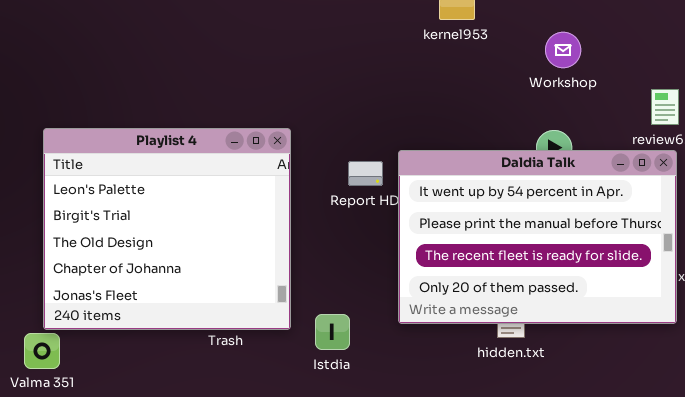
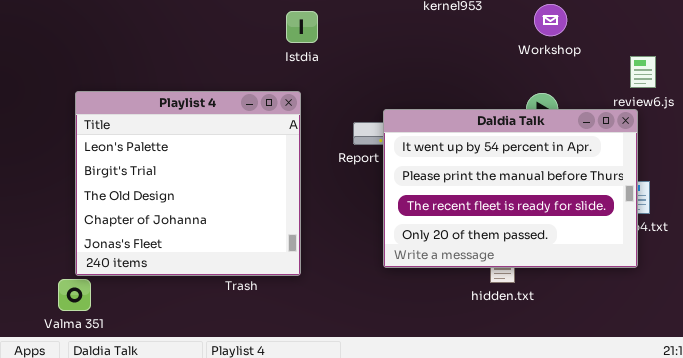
Daldia Talk: [398,150,677,324] -> [383,109,638,268], moved
Istdia: [315,314,350,350] -> [286,11,318,43], moved

